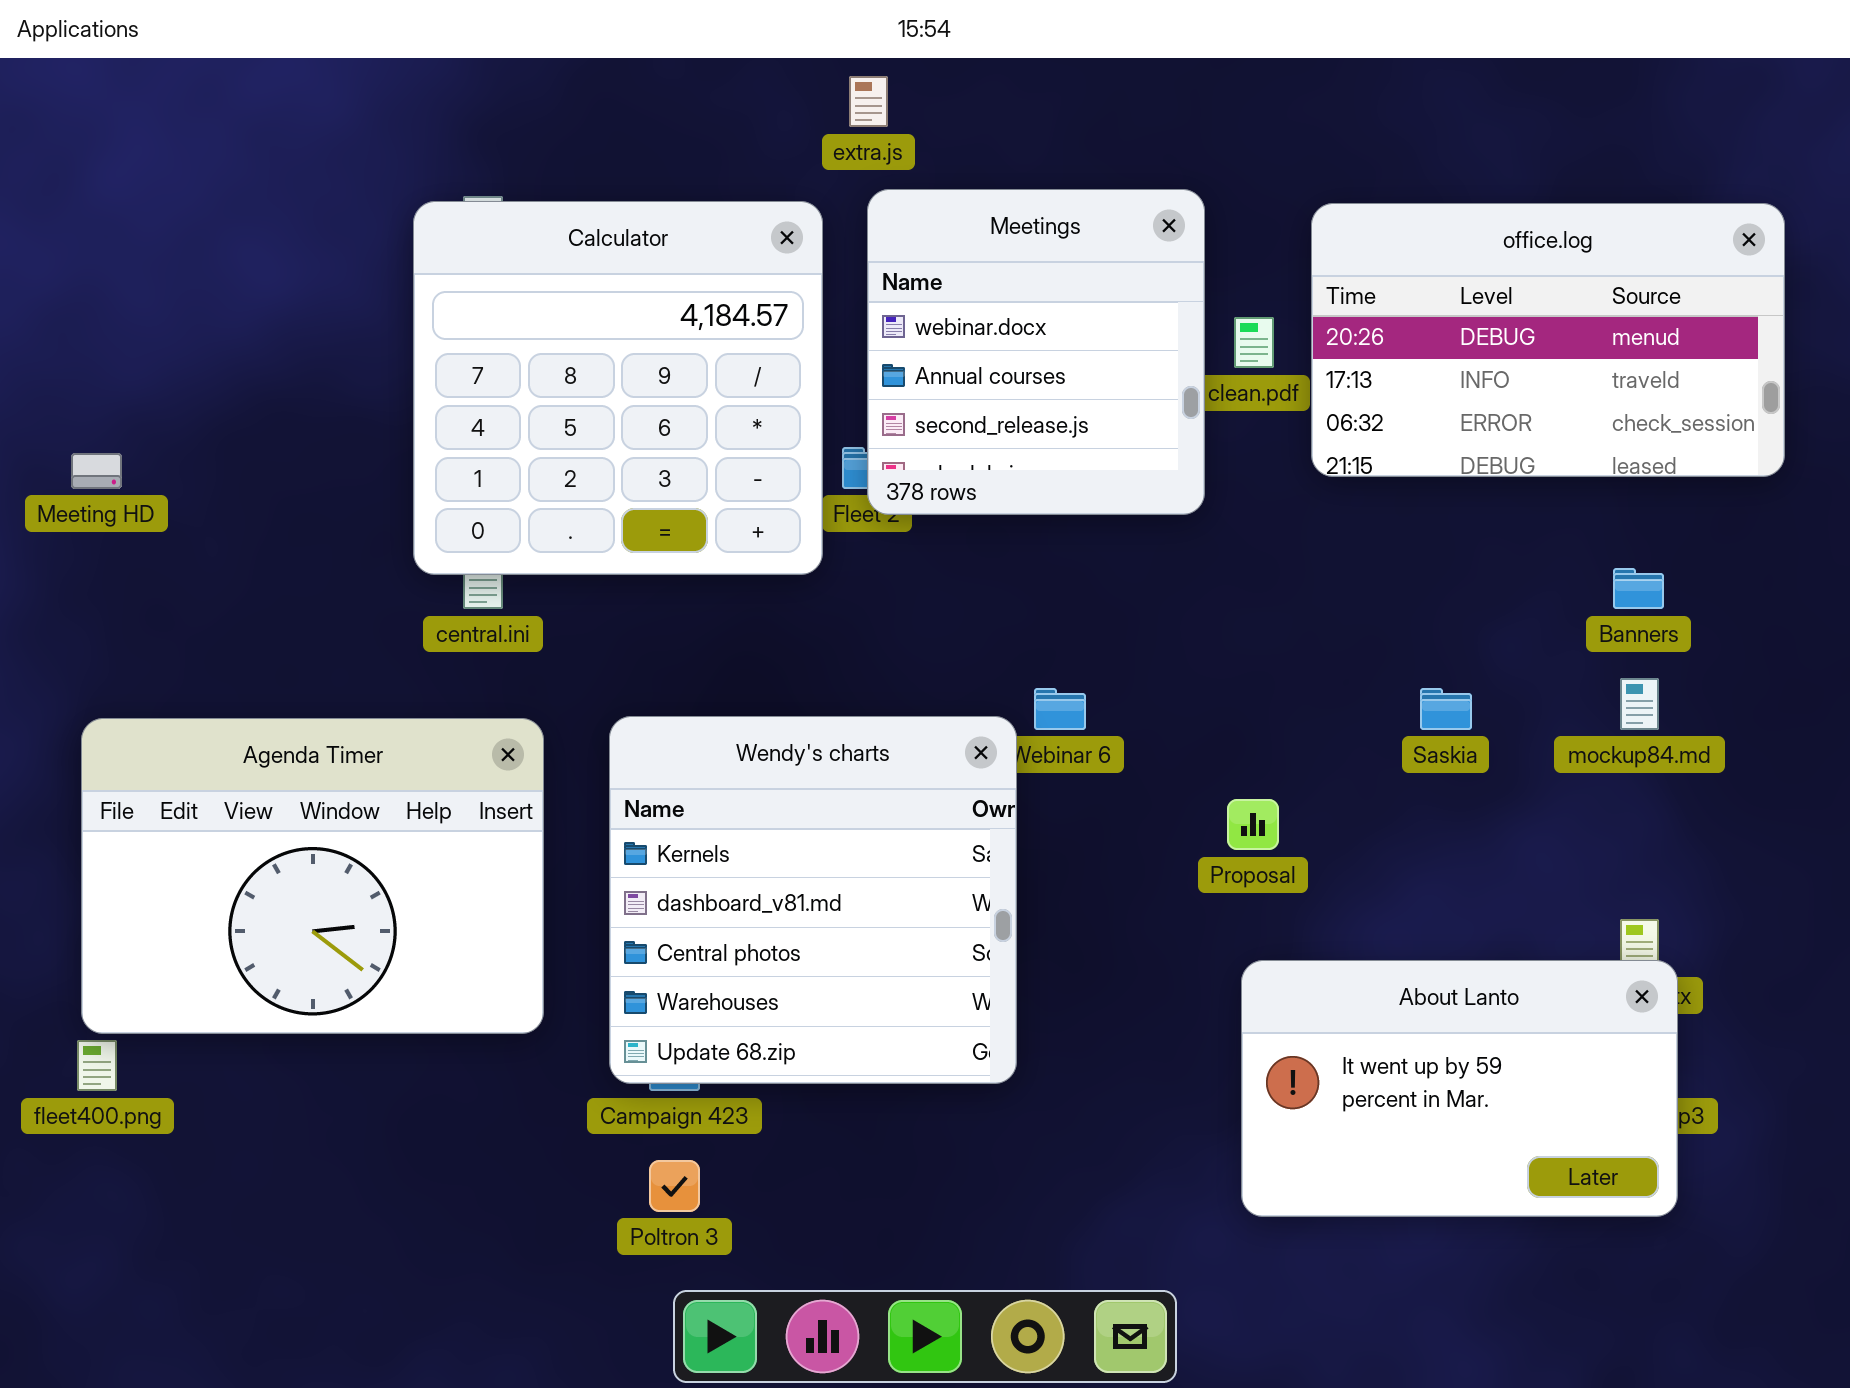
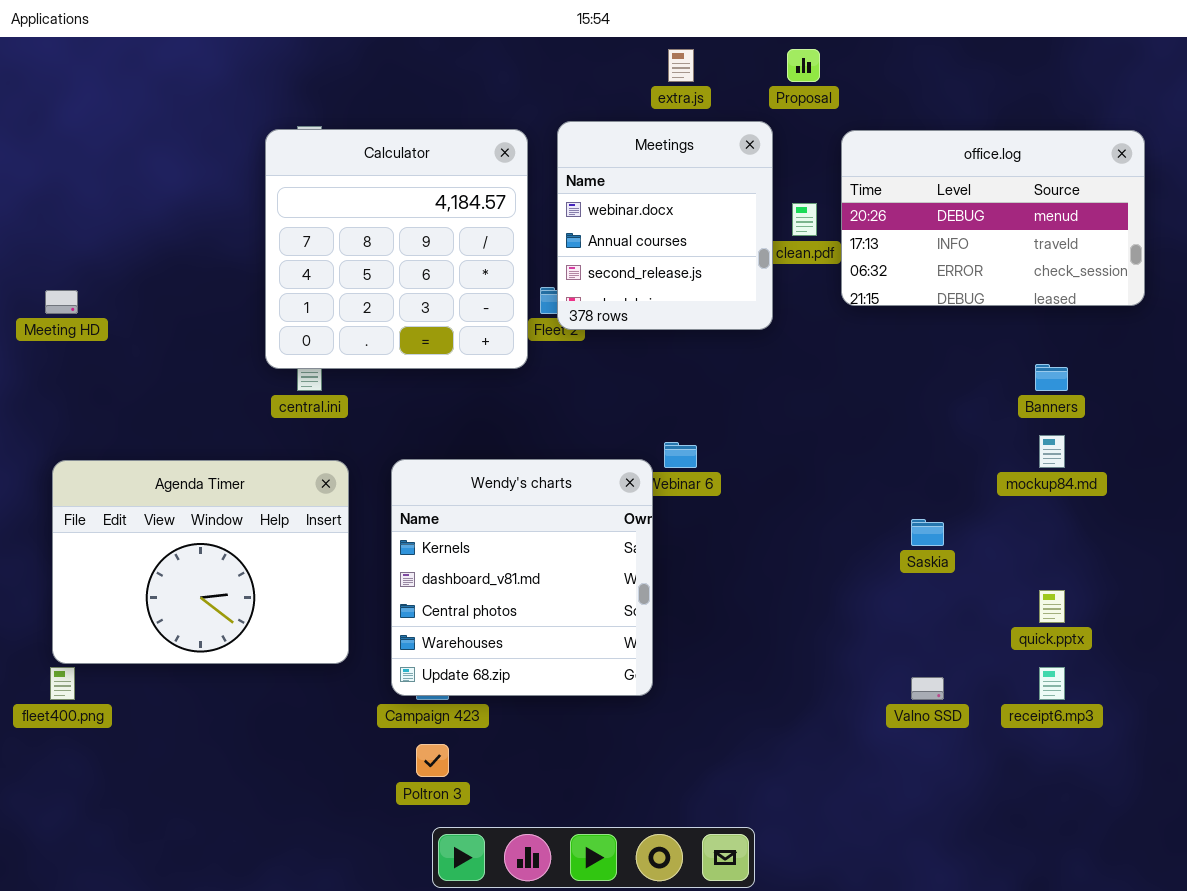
extra.js: [849,76,888,127] -> [668,49,694,82], moved
Saskia: [1420,688,1472,730] -> [911,519,944,546], moved
Proposal: [1227,799,1279,850] -> [787,49,820,82], moved
About Lanto: [1241,960,1678,1217] -> none, closed

